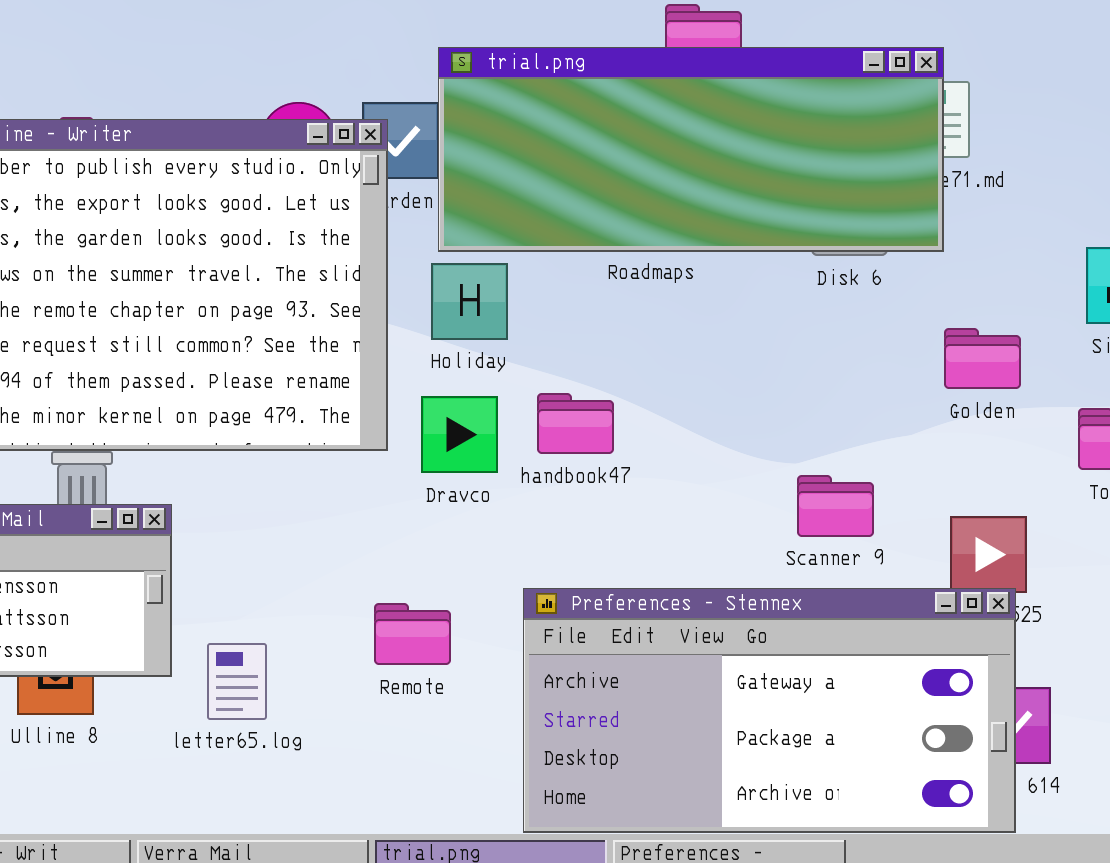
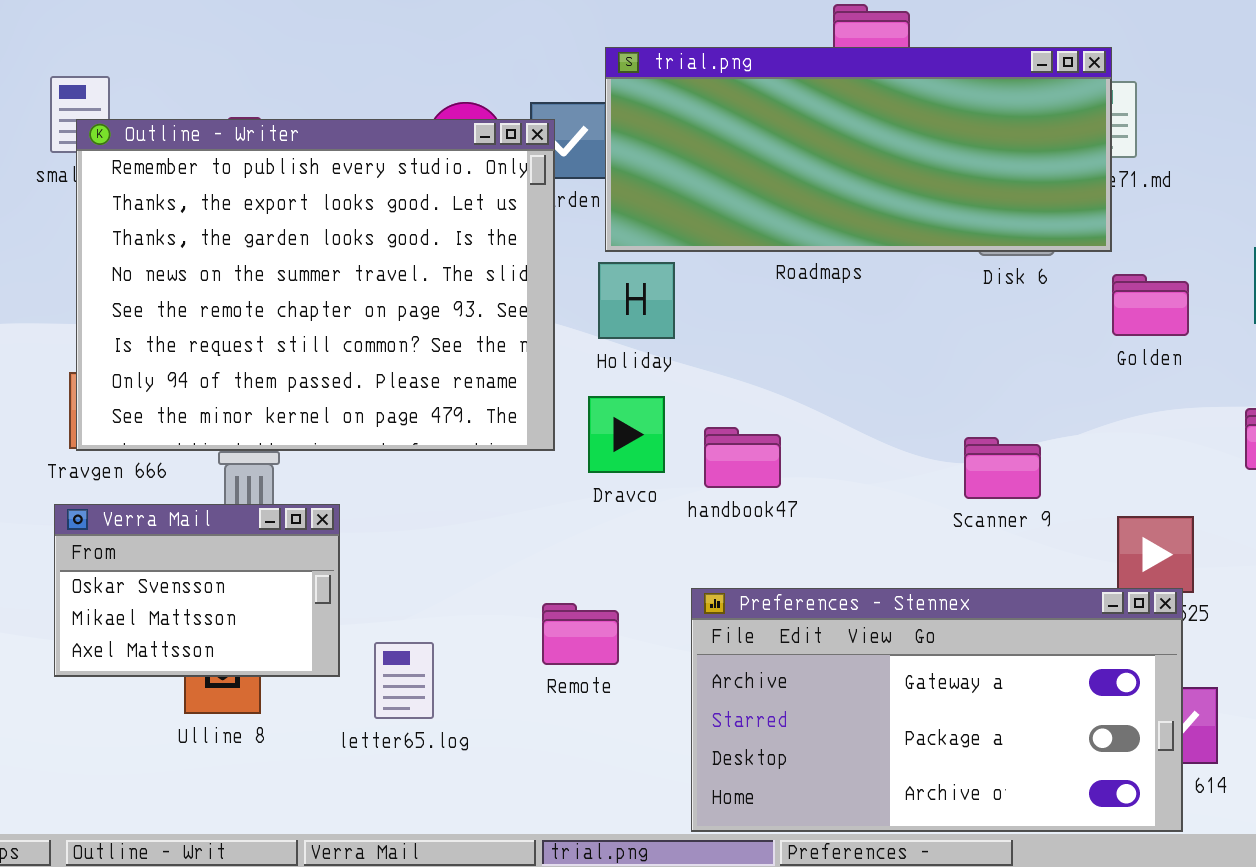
Golden: [944,328,1021,389] -> [1112,274,1189,336], moved
handbook47: [537,393,614,454] -> [704,427,781,488], moved
Scanner 9: [797,475,874,537] -> [964,437,1041,499], moved

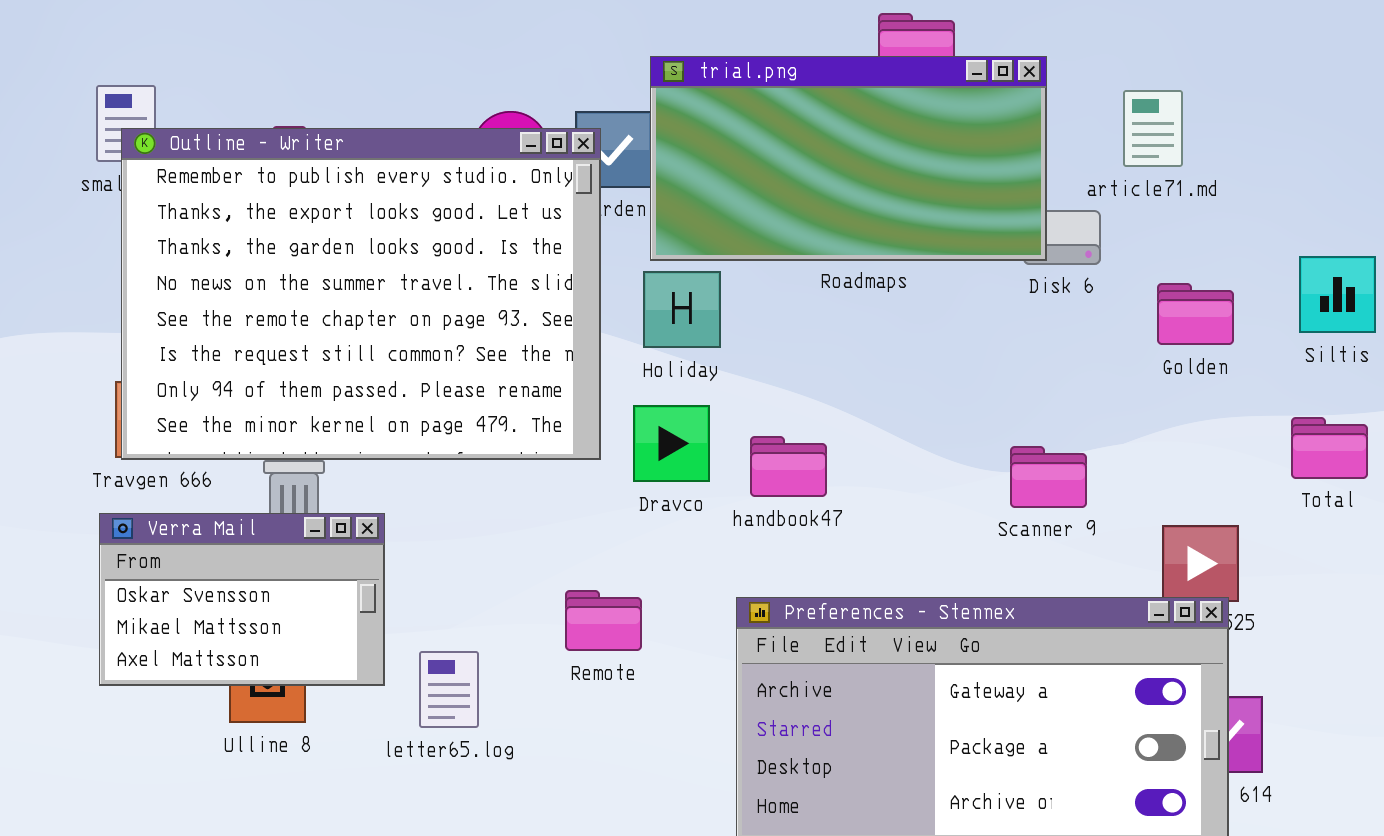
trial.png: [605,47,1112,252] -> [650,56,1047,261], resized
Remote: [542,603,619,665] -> [565,590,642,651], moved

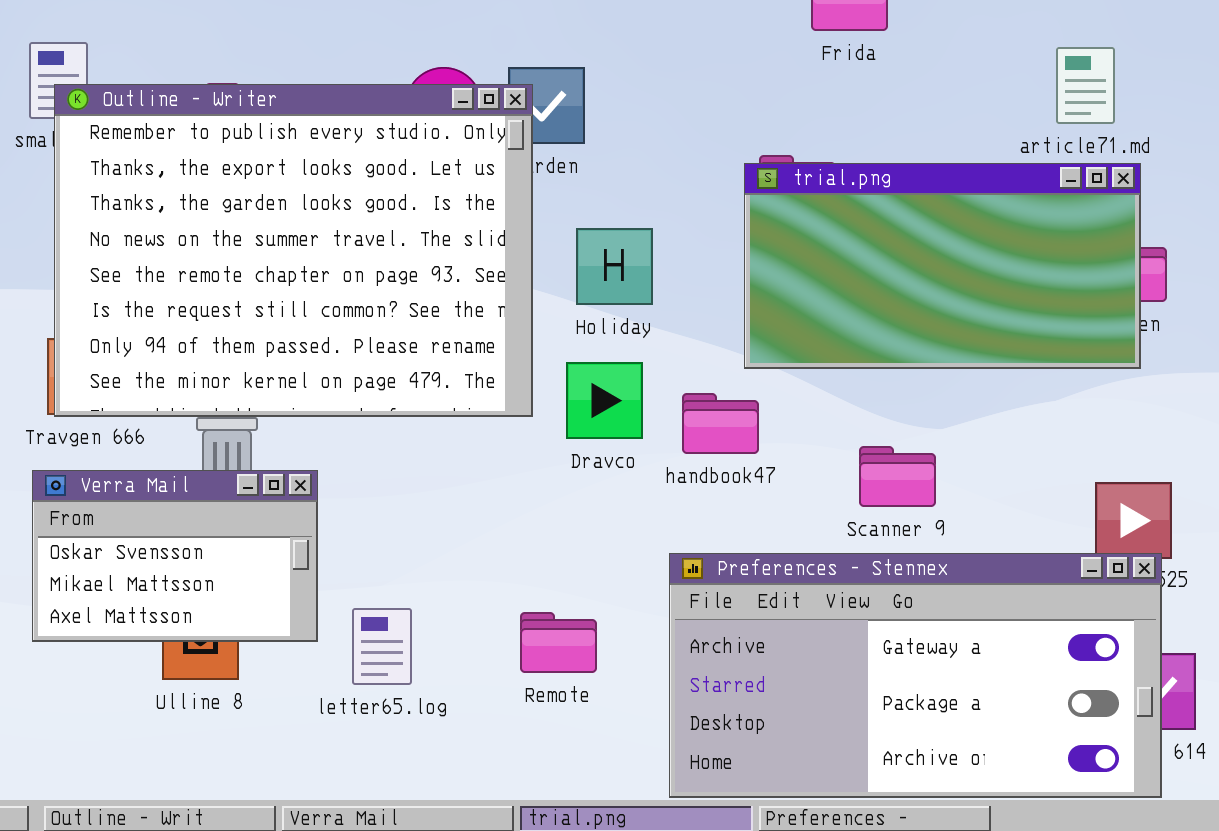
trial.png: [650,56,1047,261] -> [744,163,1141,369], moved
Scanner 9: [1010,446,1087,508] -> [859,446,936,507], moved
Remote: [565,590,642,651] -> [520,612,597,673], moved

